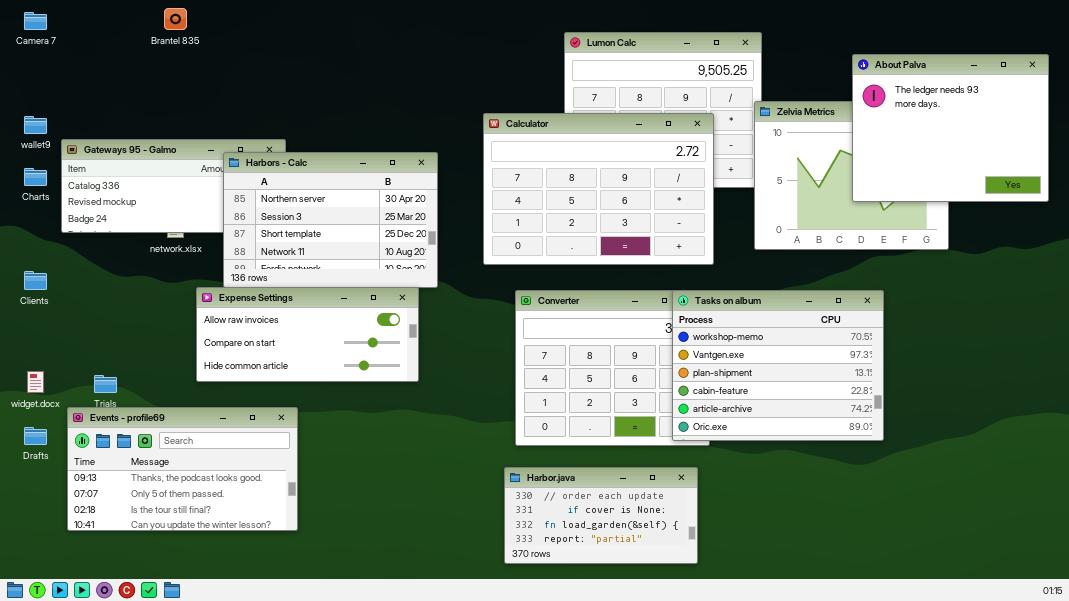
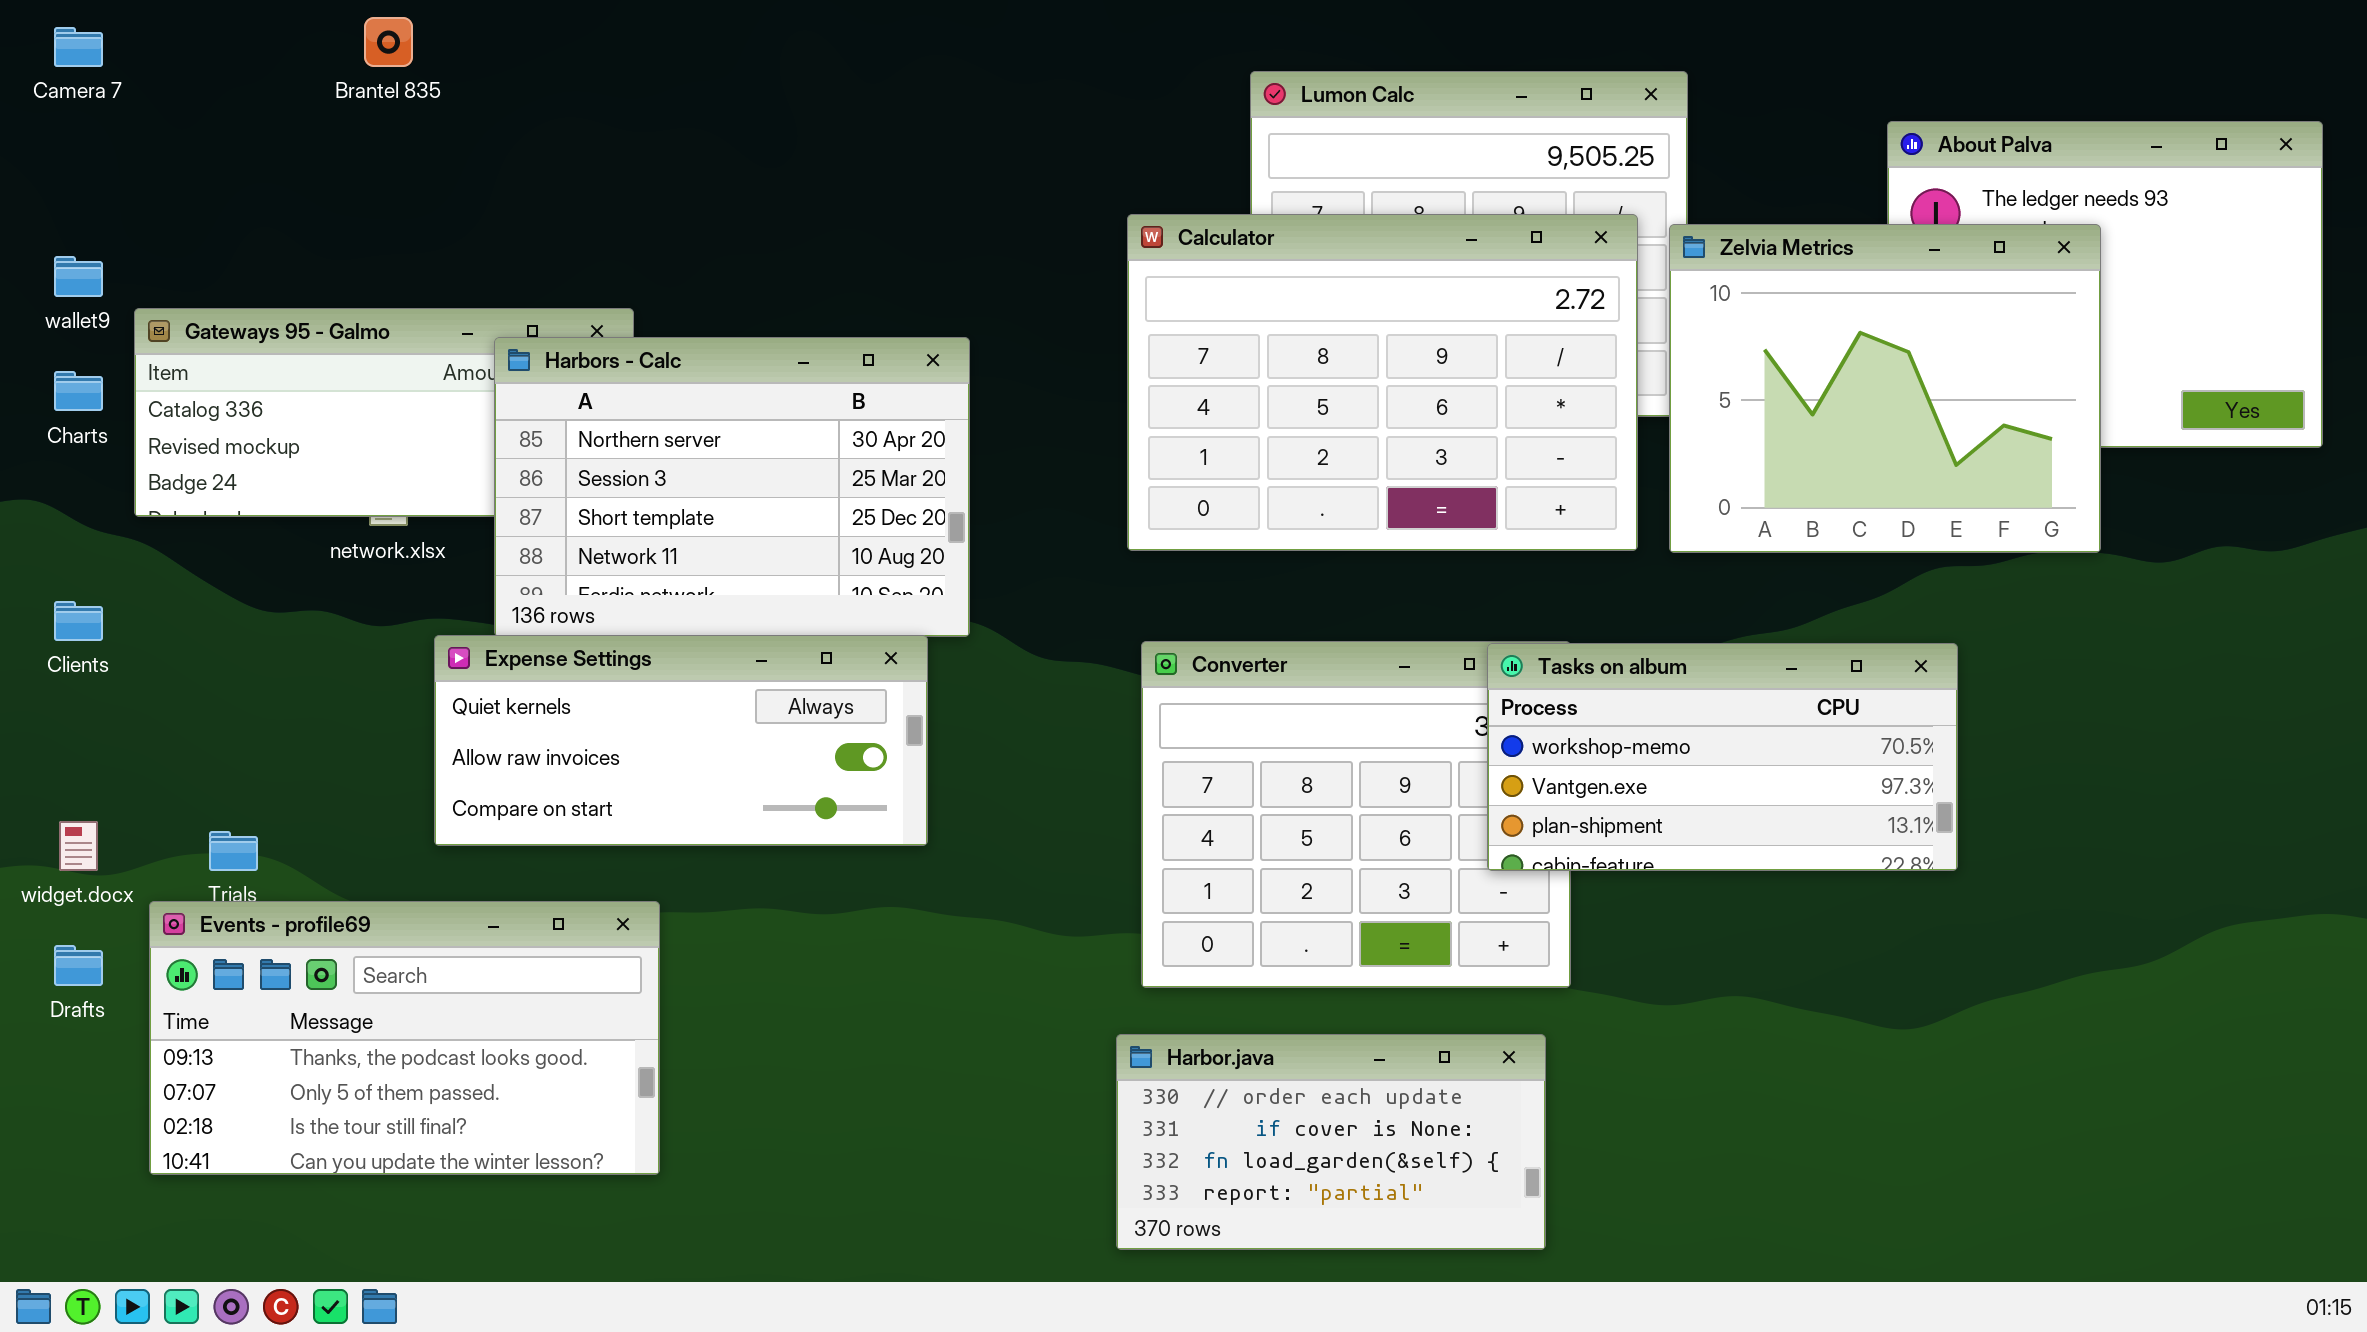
Zelvia Metrics: [754,101,949,250] -> [1669,224,2101,553], raised
Calculator: [483,113,714,265] -> [1127,214,1638,551], moved
Expense Settings: [196,287,419,382] -> [434,635,928,846], scrolled up 1 row
Tasks on album: [672,290,884,441] -> [1487,643,1958,871], resized

